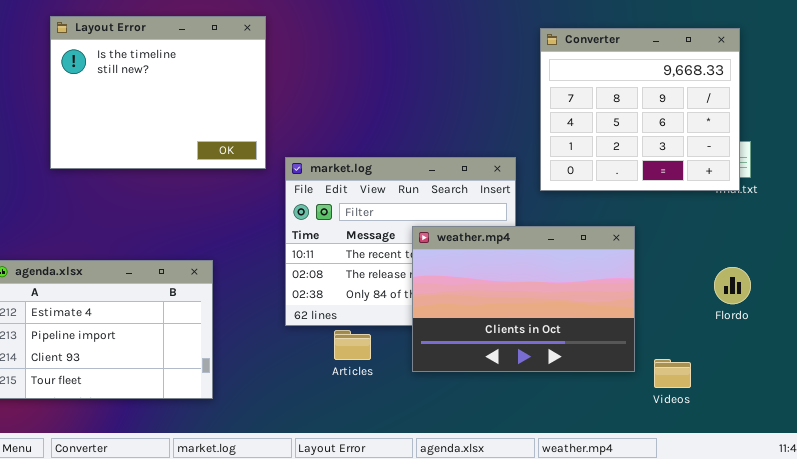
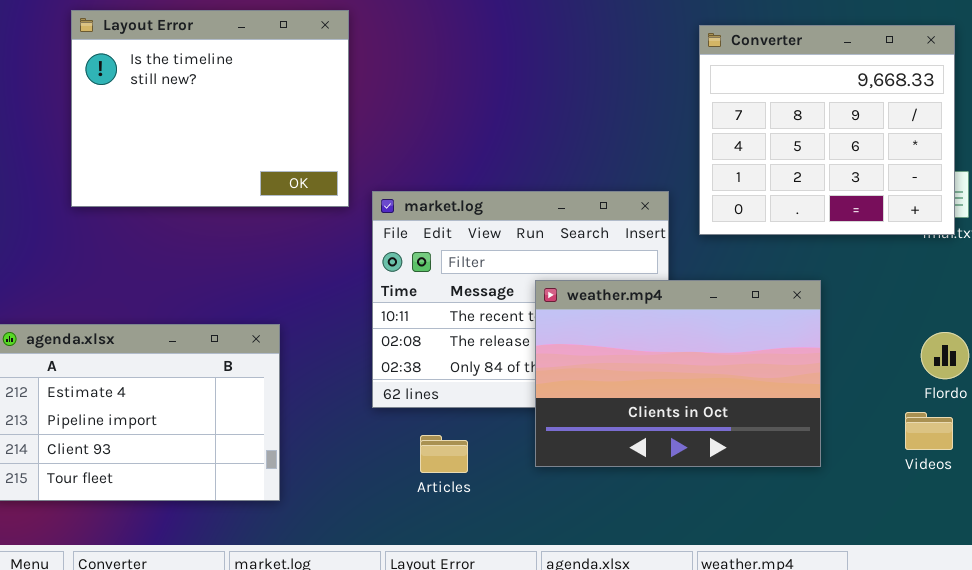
Articles: [334,330,371,360] -> [420,435,468,473], moved
Videos: [654,359,691,388] -> [905,412,953,450], moved

